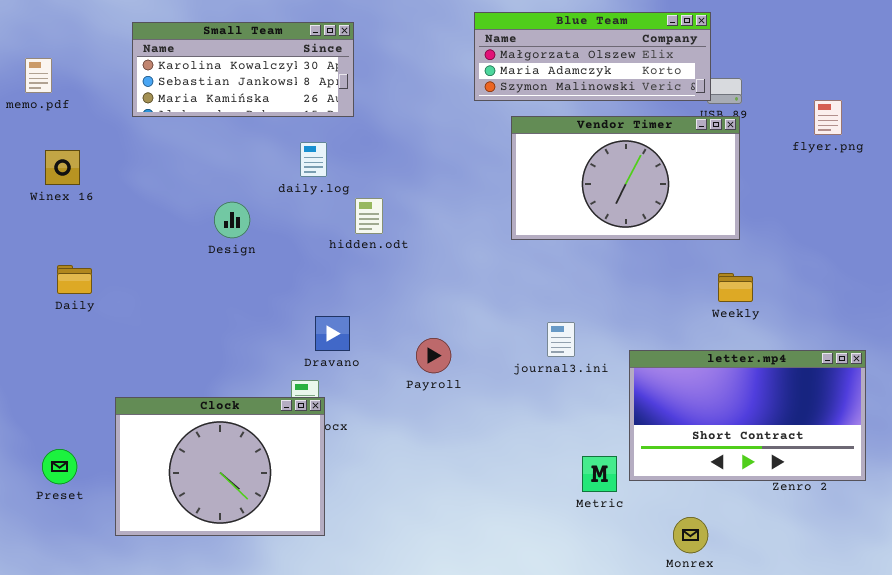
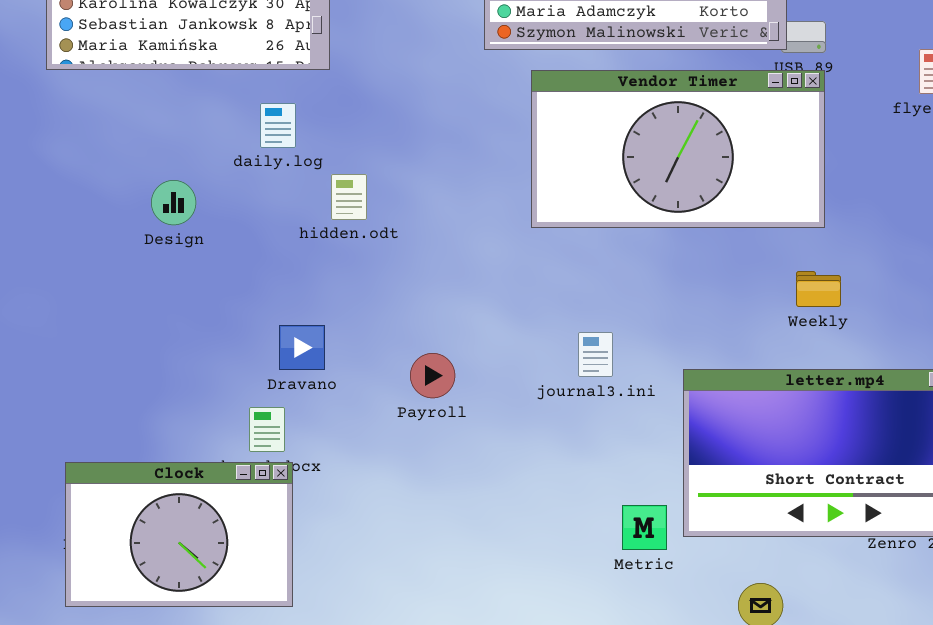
Clock: [115,397,325,536] -> [65,462,293,607], resized

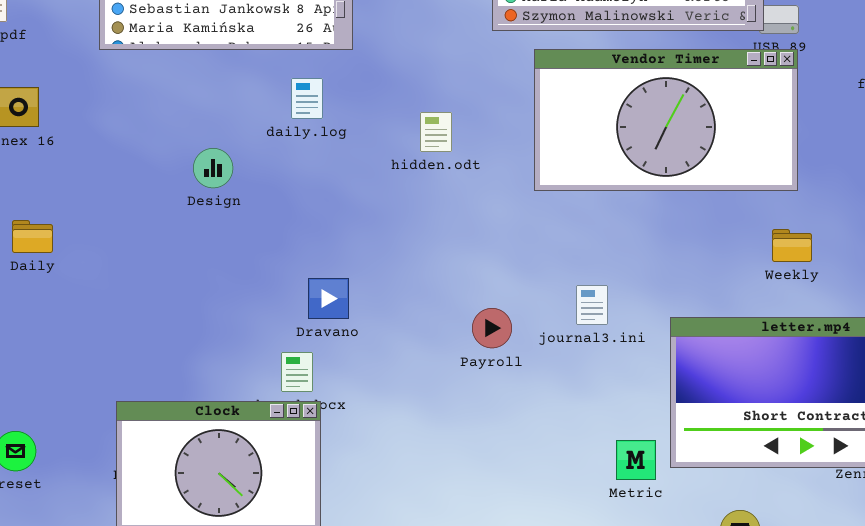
hidden.odt: [331,174,367,220] -> [420,112,452,152], moved
Payroll: [410,353,455,398] -> [472,308,512,348], moved

